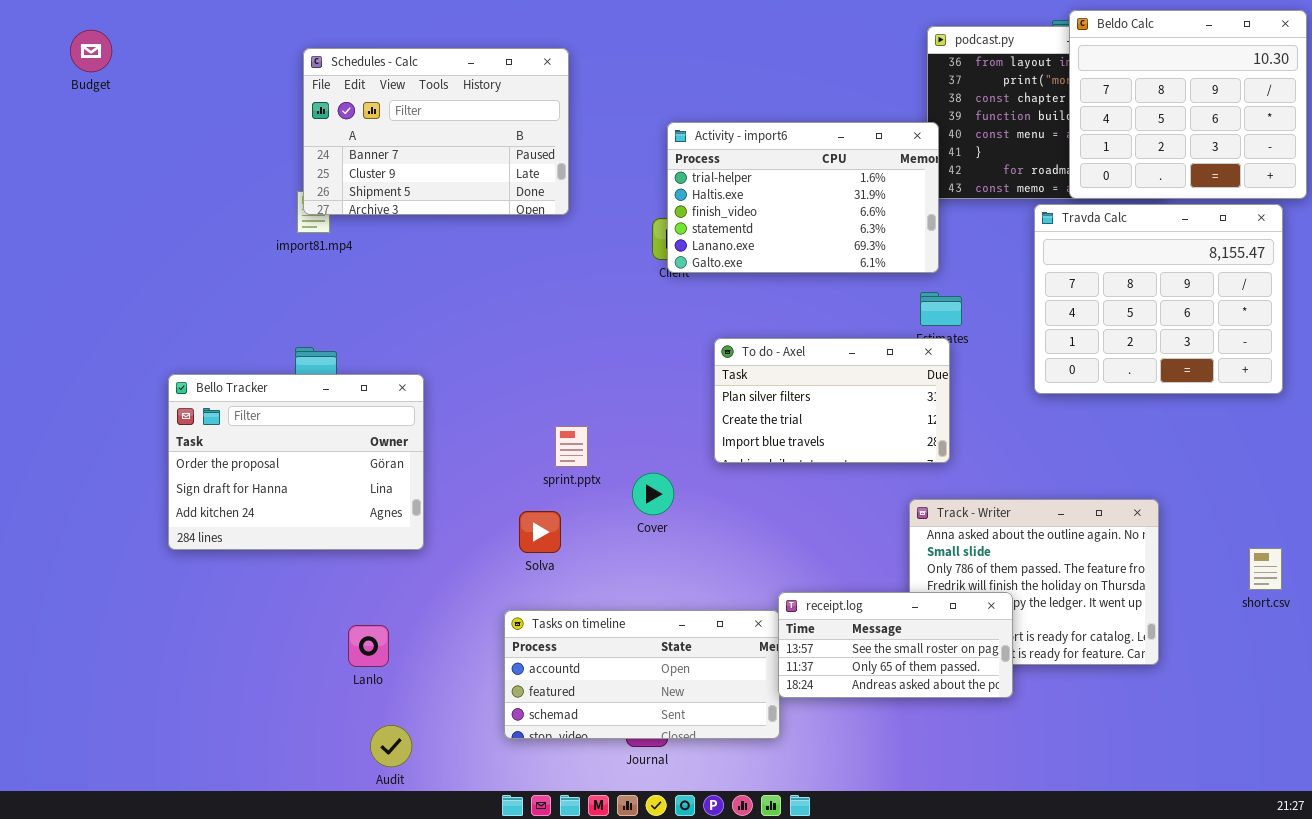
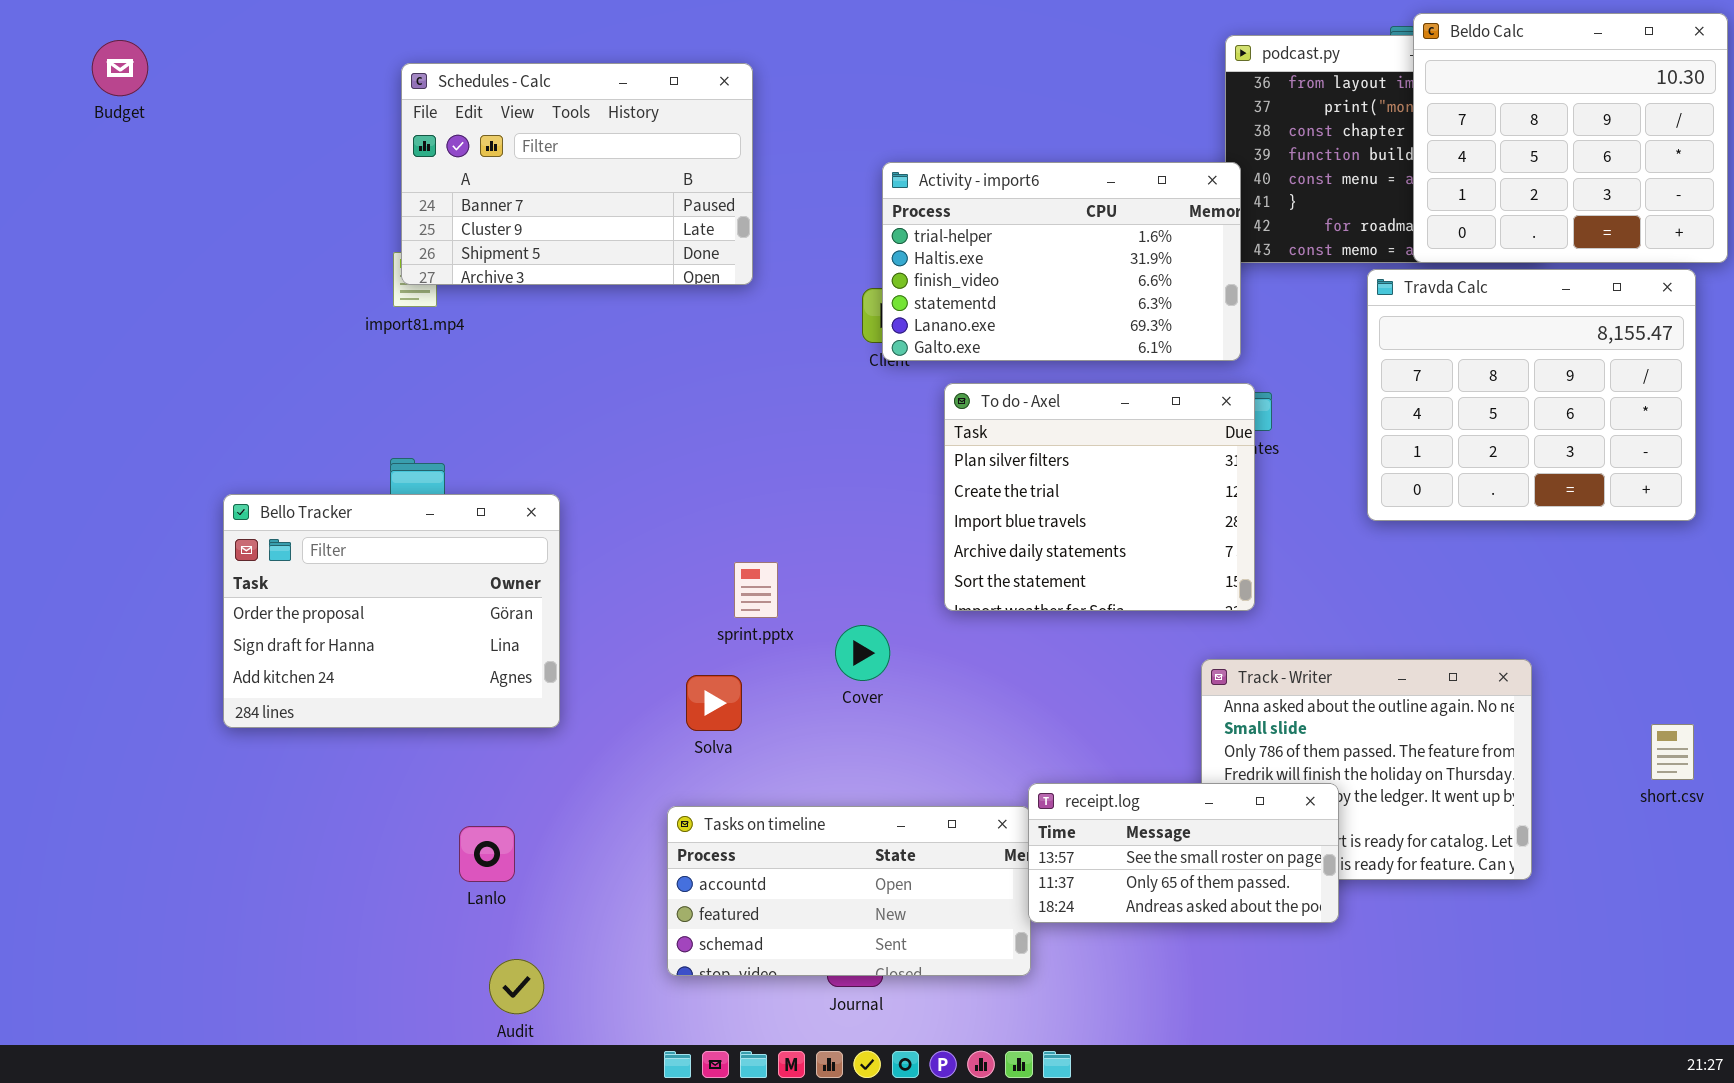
To do - Axel: [714,338,950,463] -> [944,383,1255,611], resized

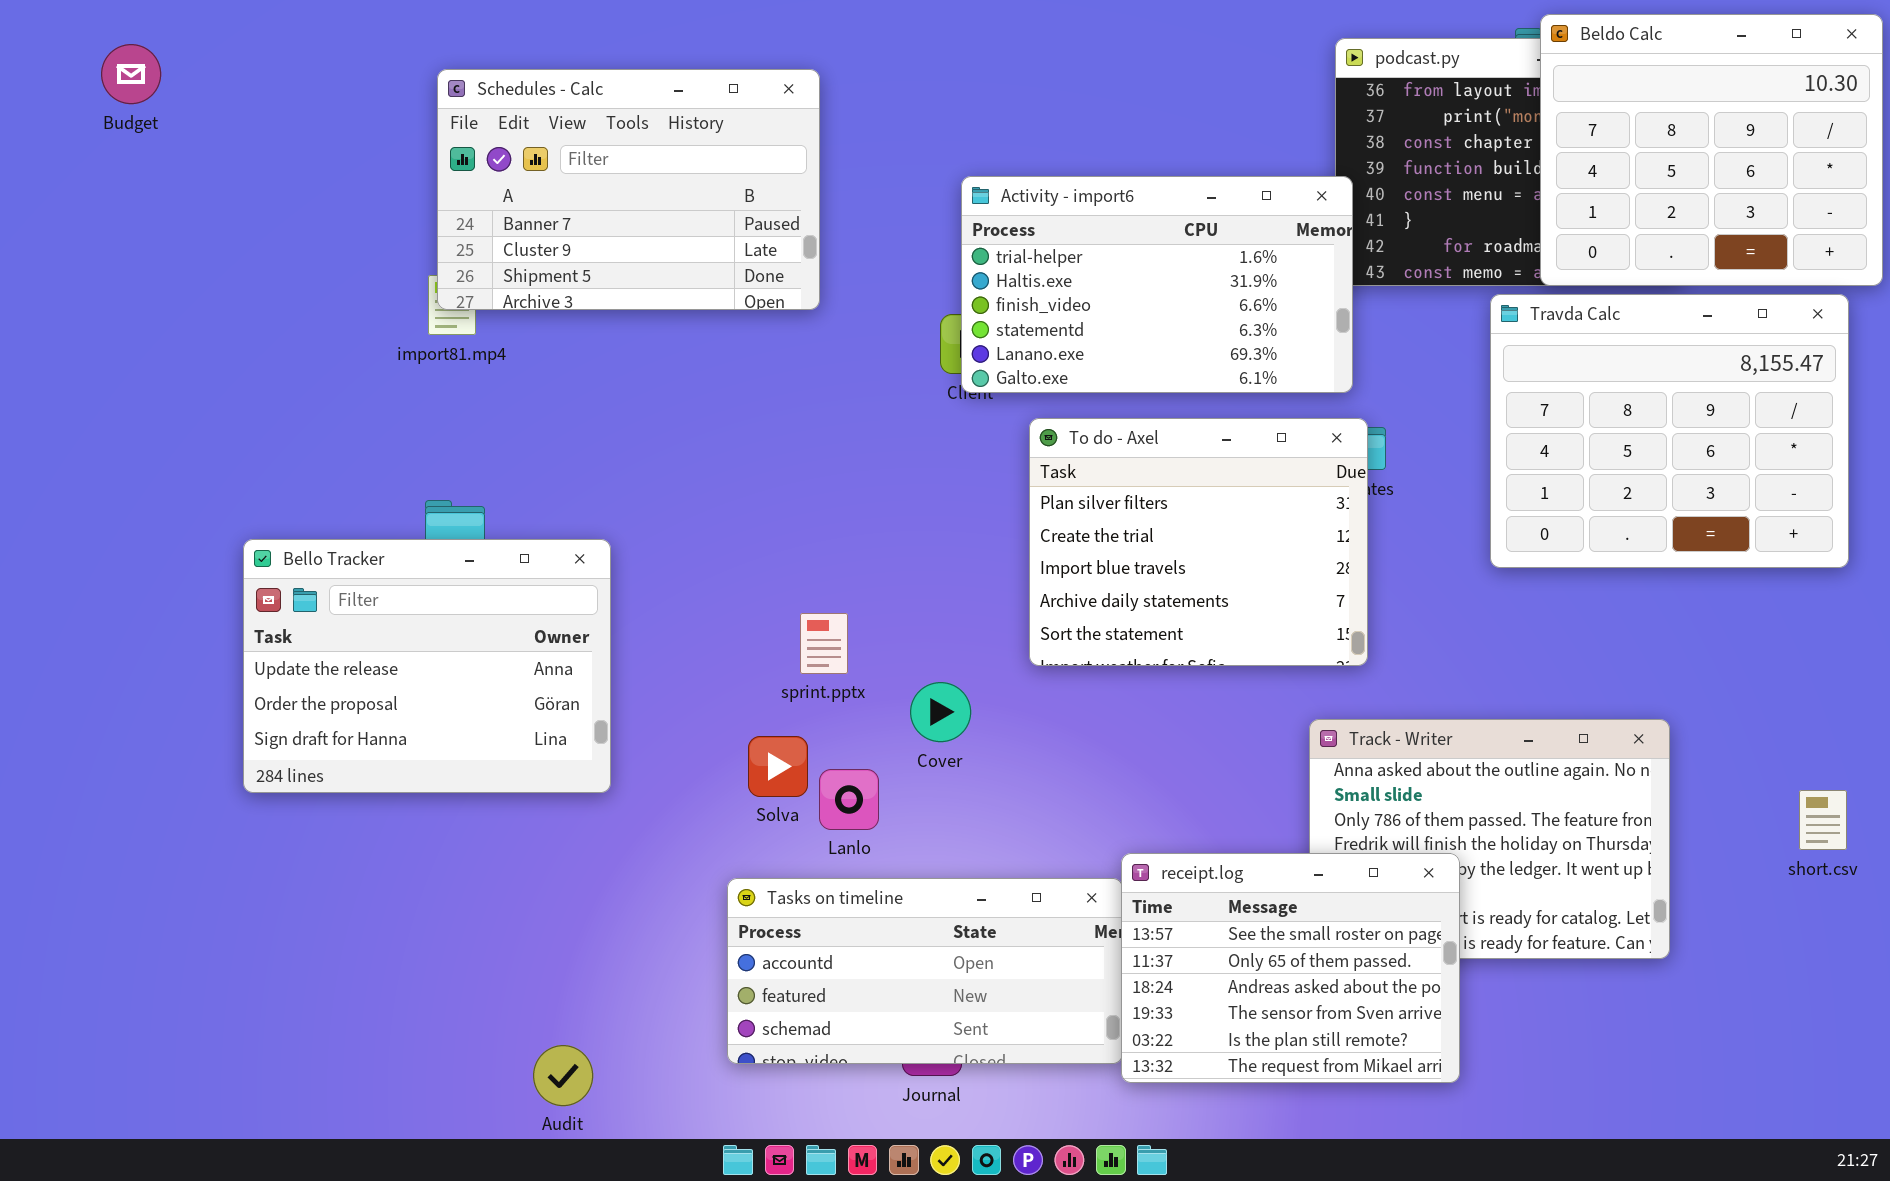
Bello Tracker: [223,494,560,728] -> [243,539,611,793], scrolled up 1 row
receipt.log: [1028,783,1339,923] -> [1121,853,1460,1083], resized
Lanlo: [459,826,515,882] -> [819,769,879,830], moved

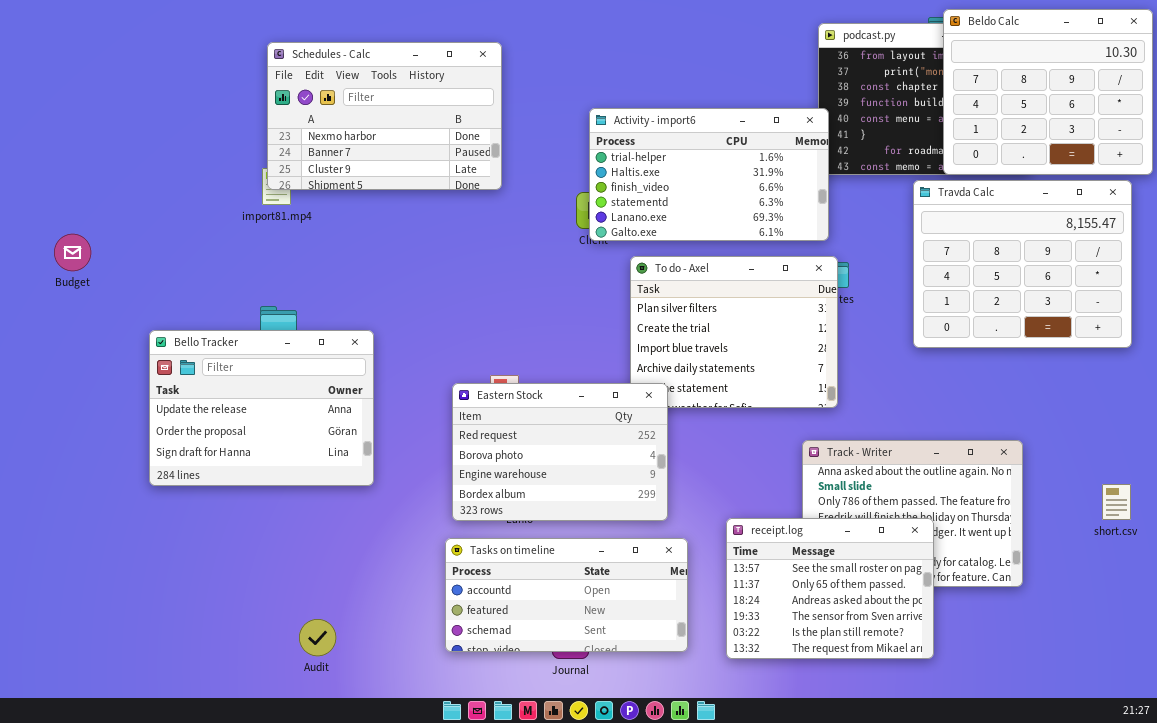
Budget: [101,44,161,104] -> [54,234,91,271], moved
Schedules - Calc: [437,69,820,310] -> [267,42,502,190], scrolled up 1 row
Eastern Stock: none -> [452,383,668,521], opened
receipt.log: [1121,853,1460,1083] -> [726,518,934,659], moved
Audit: [533,1045,593,1106] -> [299,619,336,656], moved

